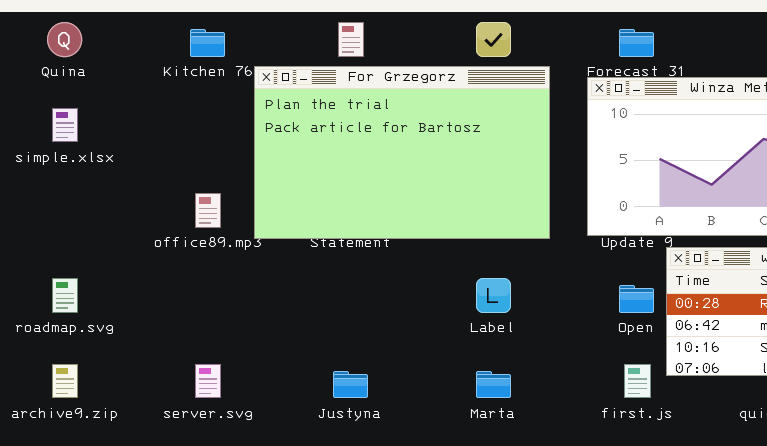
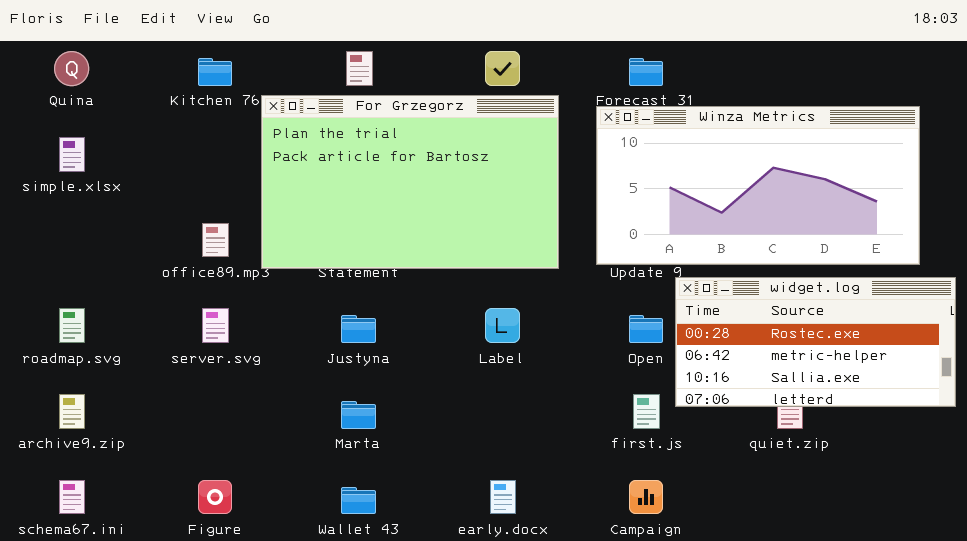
server.svg: [195,364,221,398] -> [202,308,229,343], moved
Justyna: [333,371,368,398] -> [341,315,376,343], moved
Marta: [476,371,511,398] -> [341,401,376,429], moved

